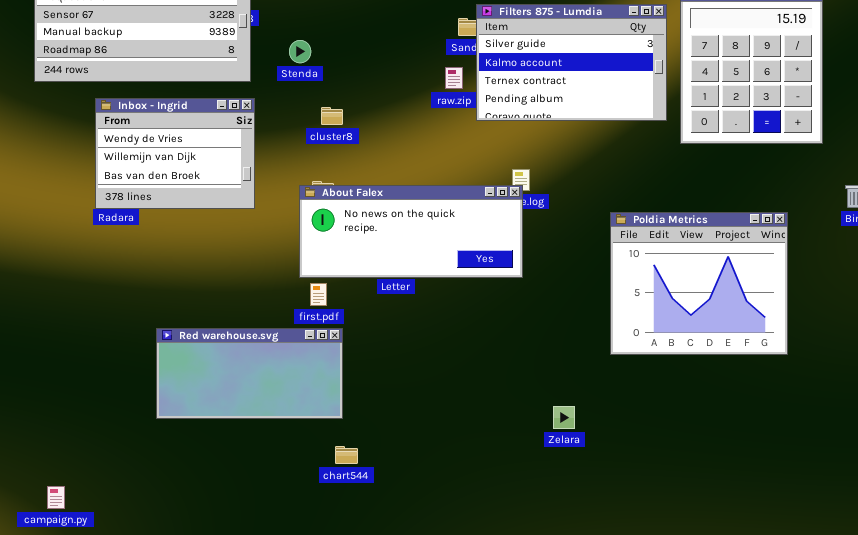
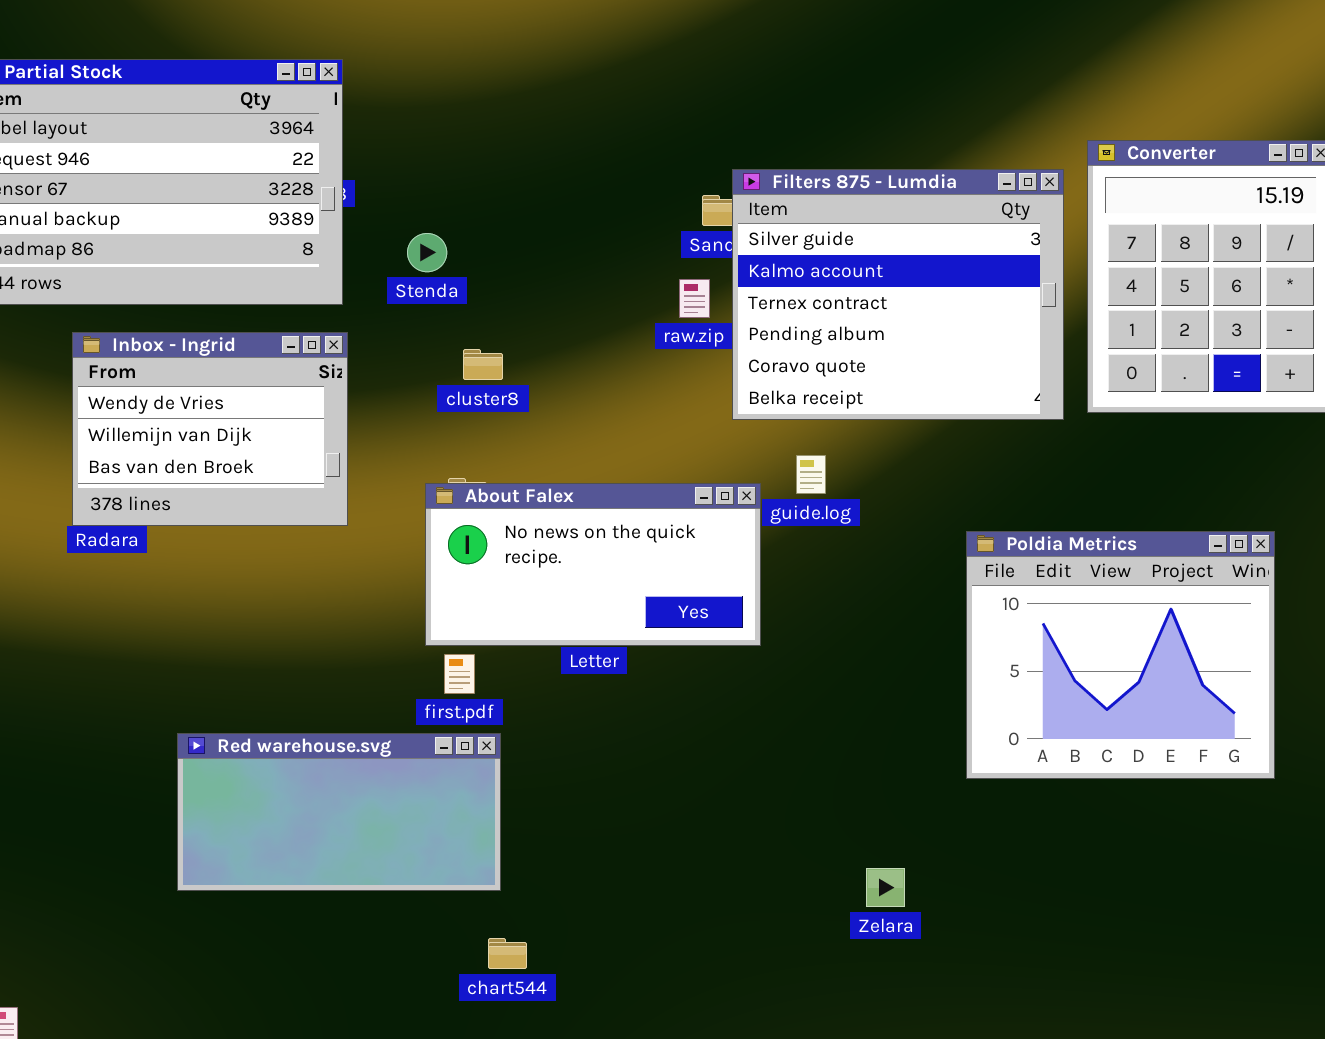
Filters 875 - Lumdia: [476,4,667,121] -> [732,169,1064,420], resized
About Falex: [299,185,523,278] -> [425,483,761,646], resized

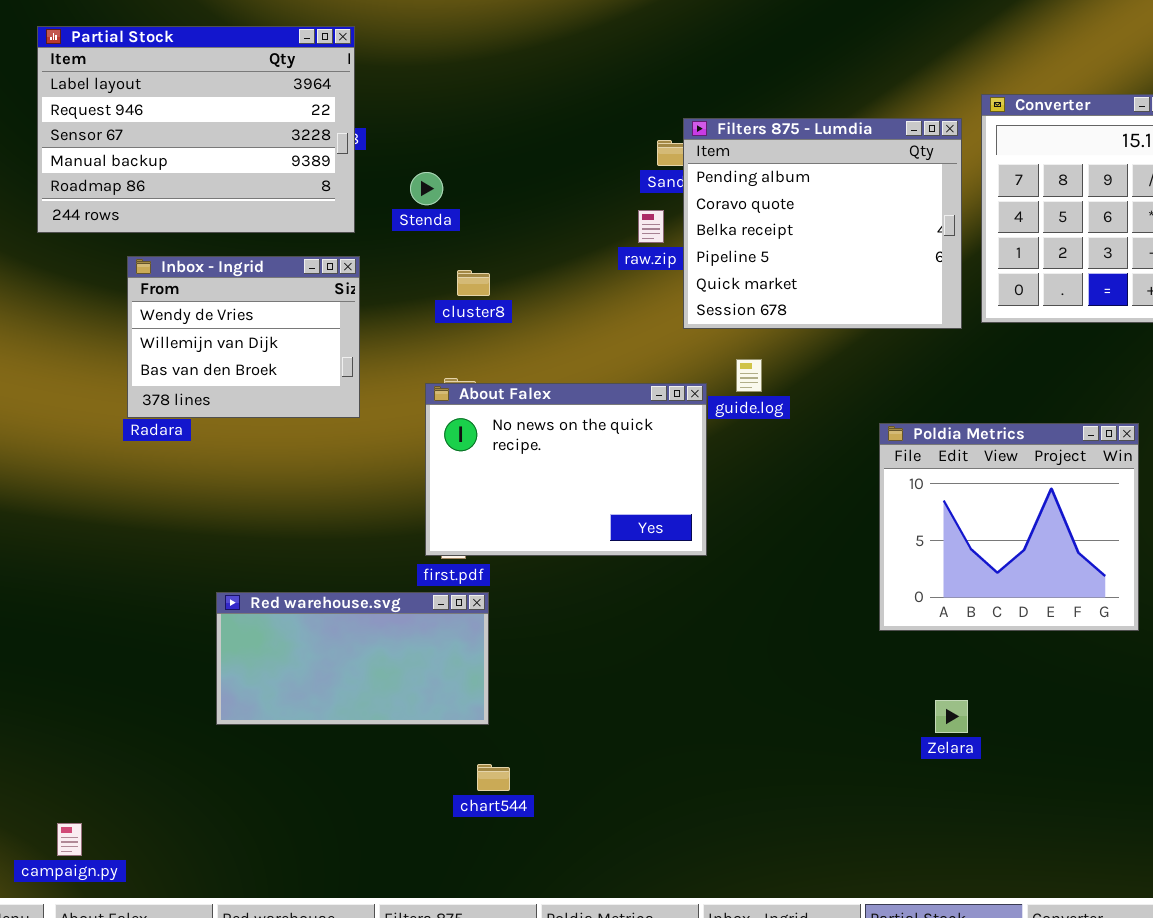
Filters 875 - Lumdia: [732,169,1064,420] -> [683,118,962,329], scrolled down 3 rows
About Falex: [425,483,761,646] -> [425,383,707,556], resized
Zelara: [866,868,905,907] -> [935,700,968,733], moved

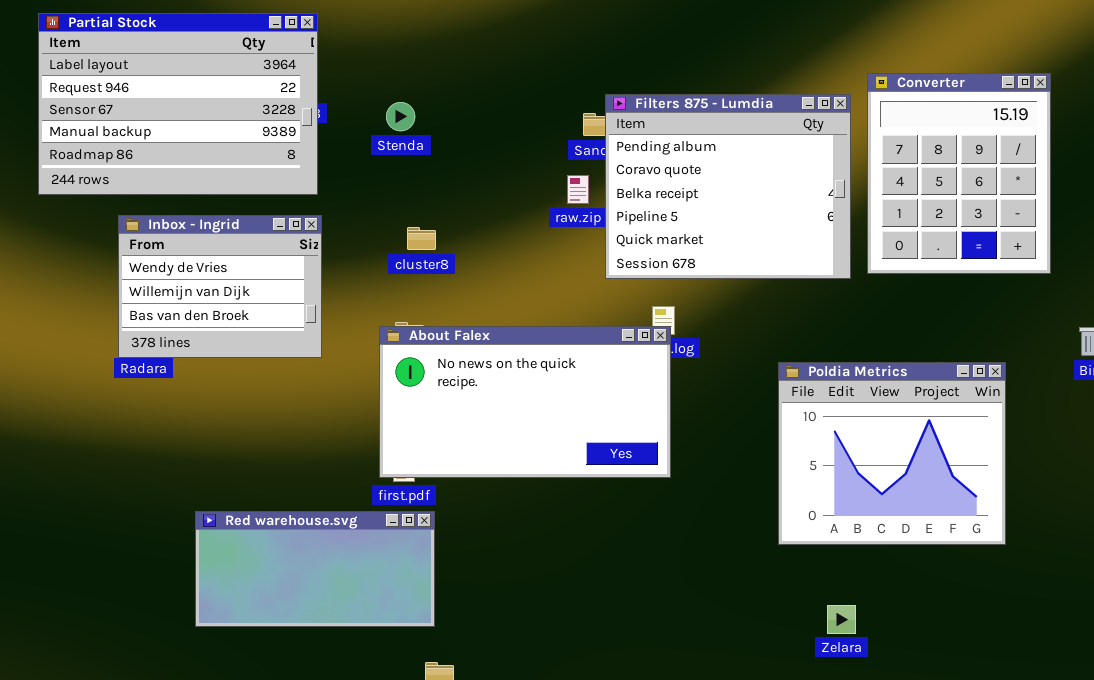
Stenda: [410,172,443,205] -> [386,102,415,131], moved
About Falex: [425,383,707,556] -> [379,326,671,478], resized

